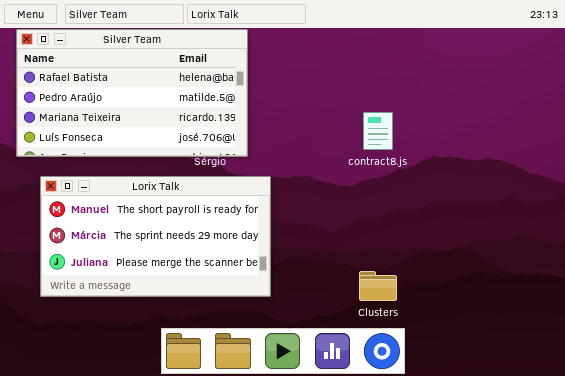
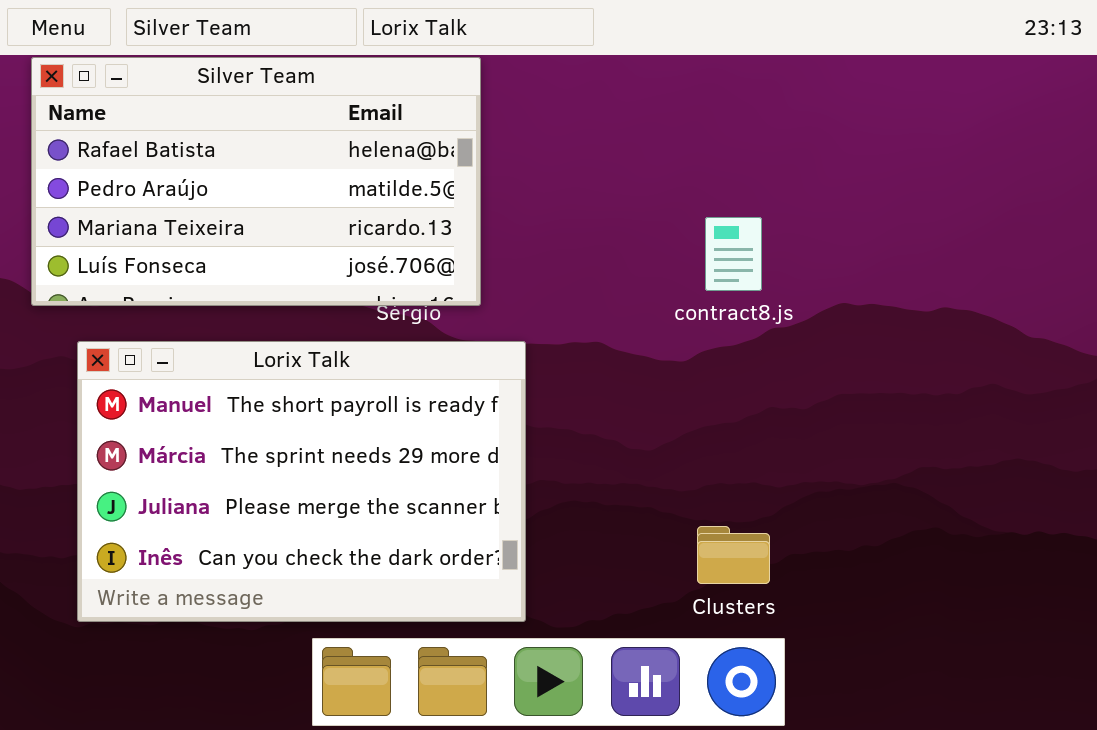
Lorix Talk: [40,176,271,297] -> [77,341,526,622], resized

